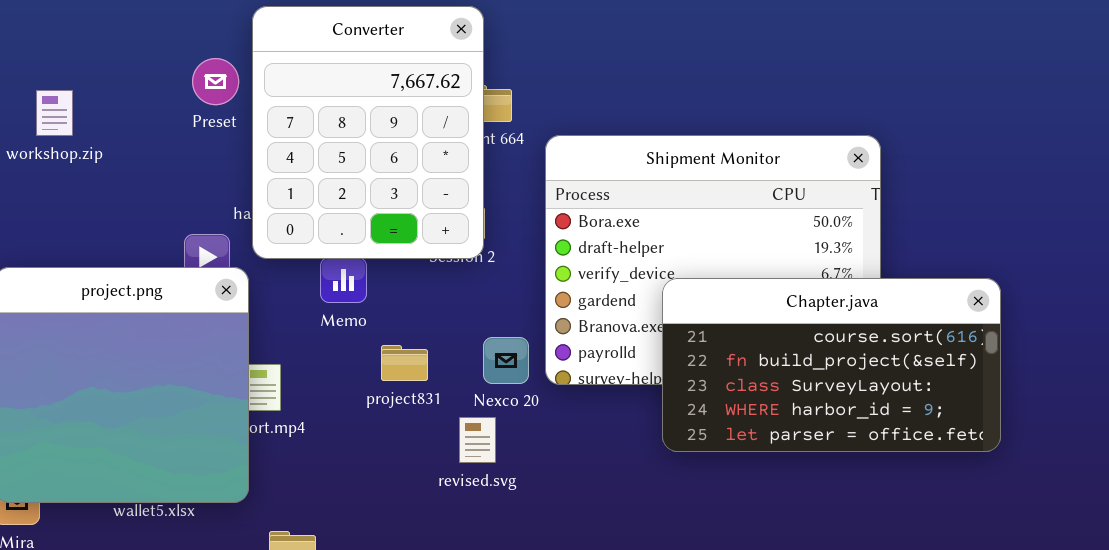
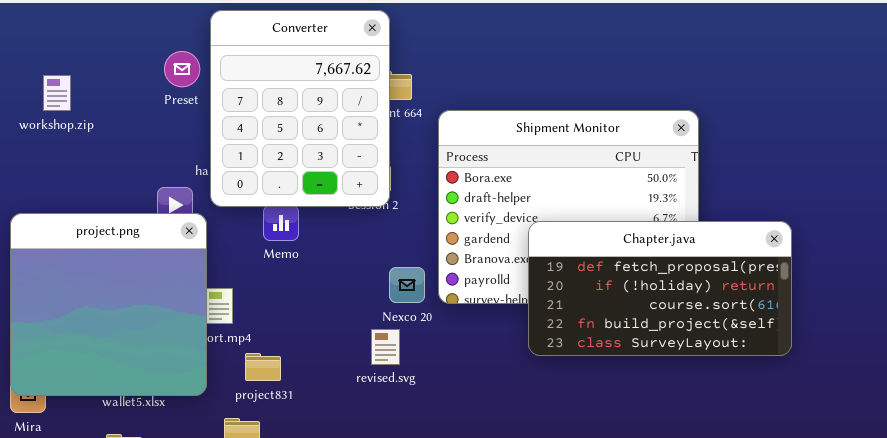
Chapter.java: [662,278,1001,452] -> [528,221,792,356], scrolled up 2 rows
project831: [381,345,428,381] -> [245,353,281,381], moved

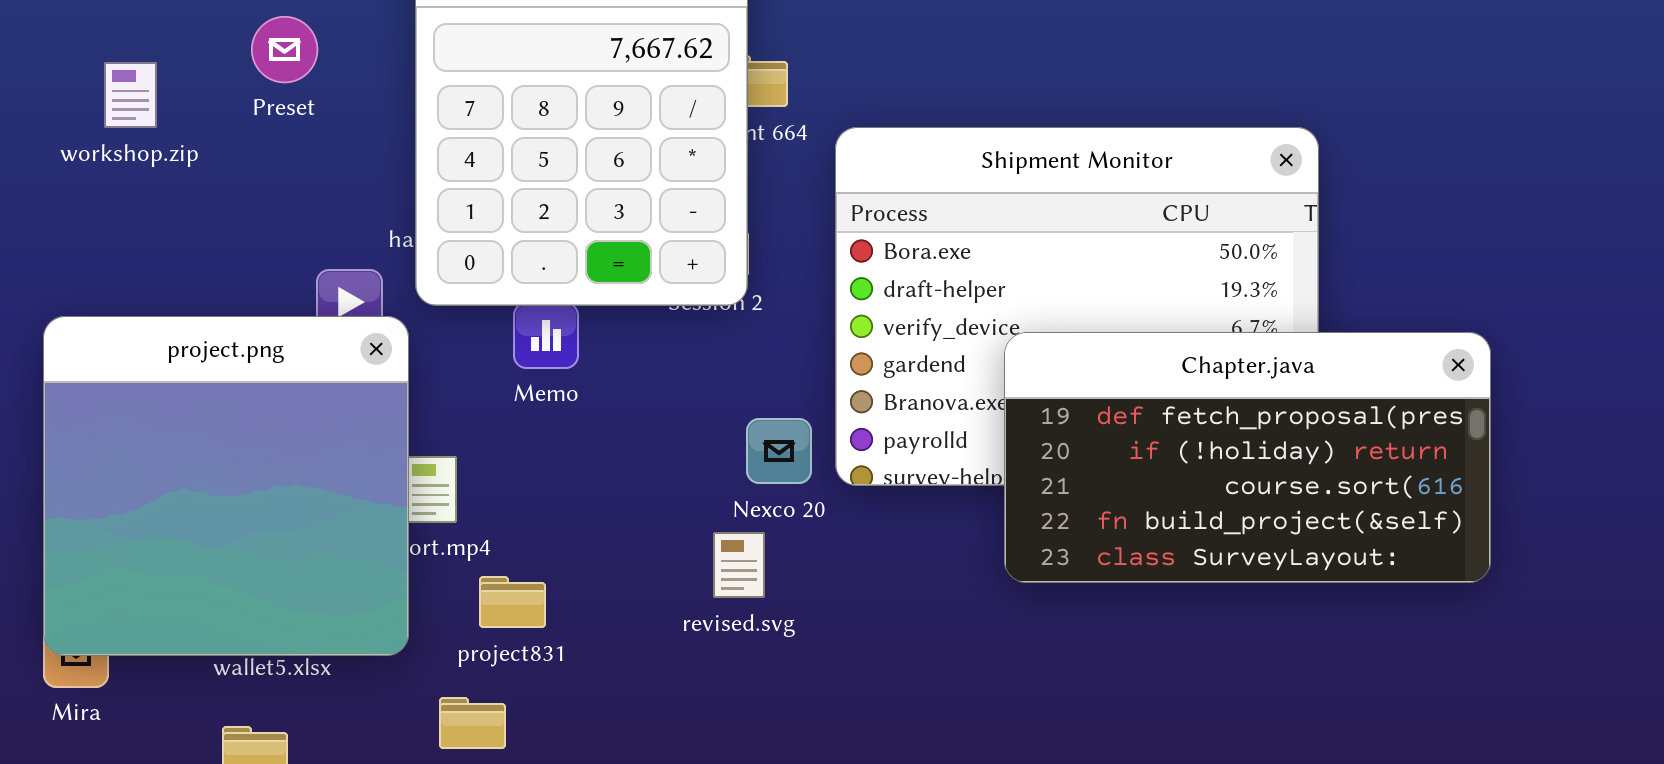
Preset: [164,51,200,87] -> [251,16,318,83], moved

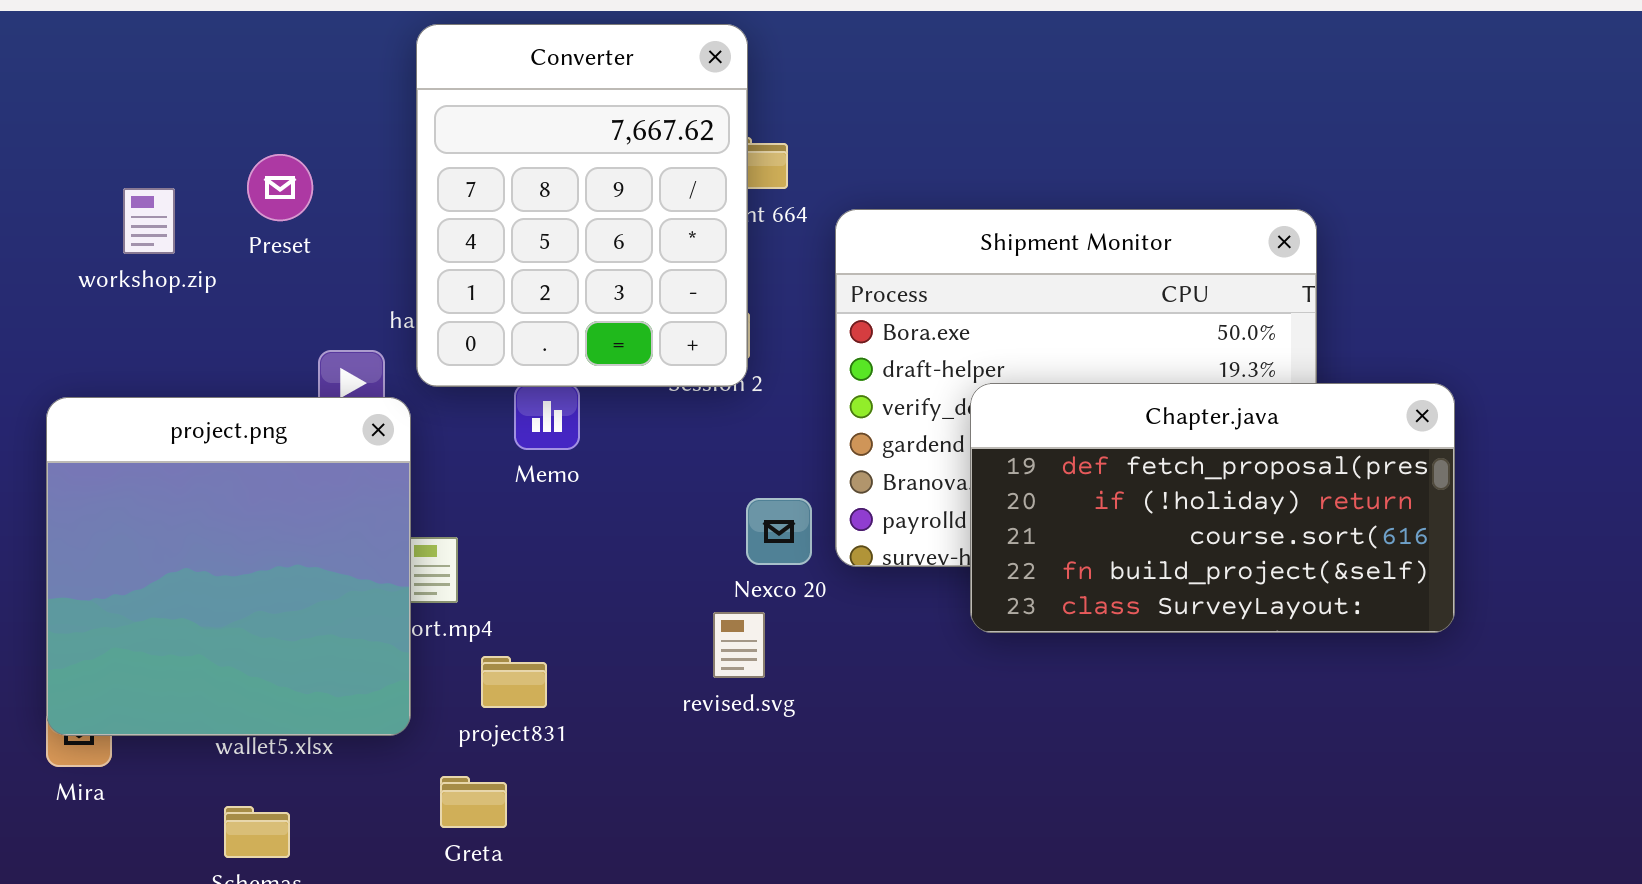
Preset: [251,16,318,83] -> [247,154,313,221], moved
workshop.zip: [104,62,157,128] -> [123,188,175,254], moved
Chapter.java: [1004,332,1491,583] -> [970,383,1455,633], moved

